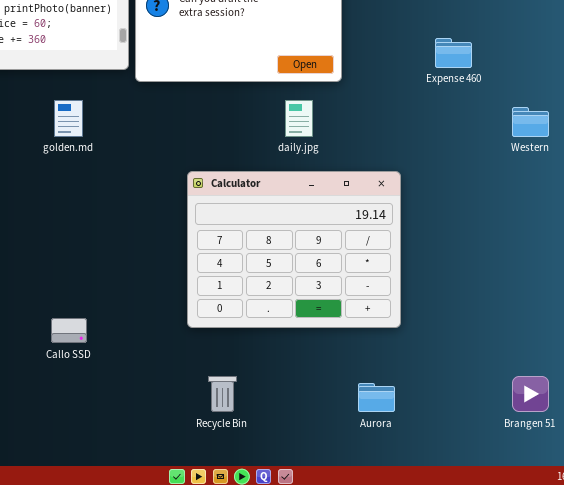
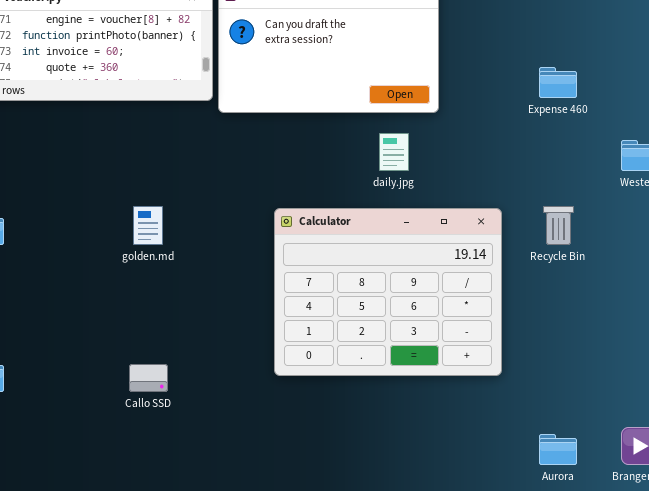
golden.md: [54,100,83,137] -> [133,206,163,245], moved
Recycle Bin: [208,376,237,412] -> [543,206,574,245], moved
Aurora: [358,383,395,412] -> [539,434,577,465], moved

